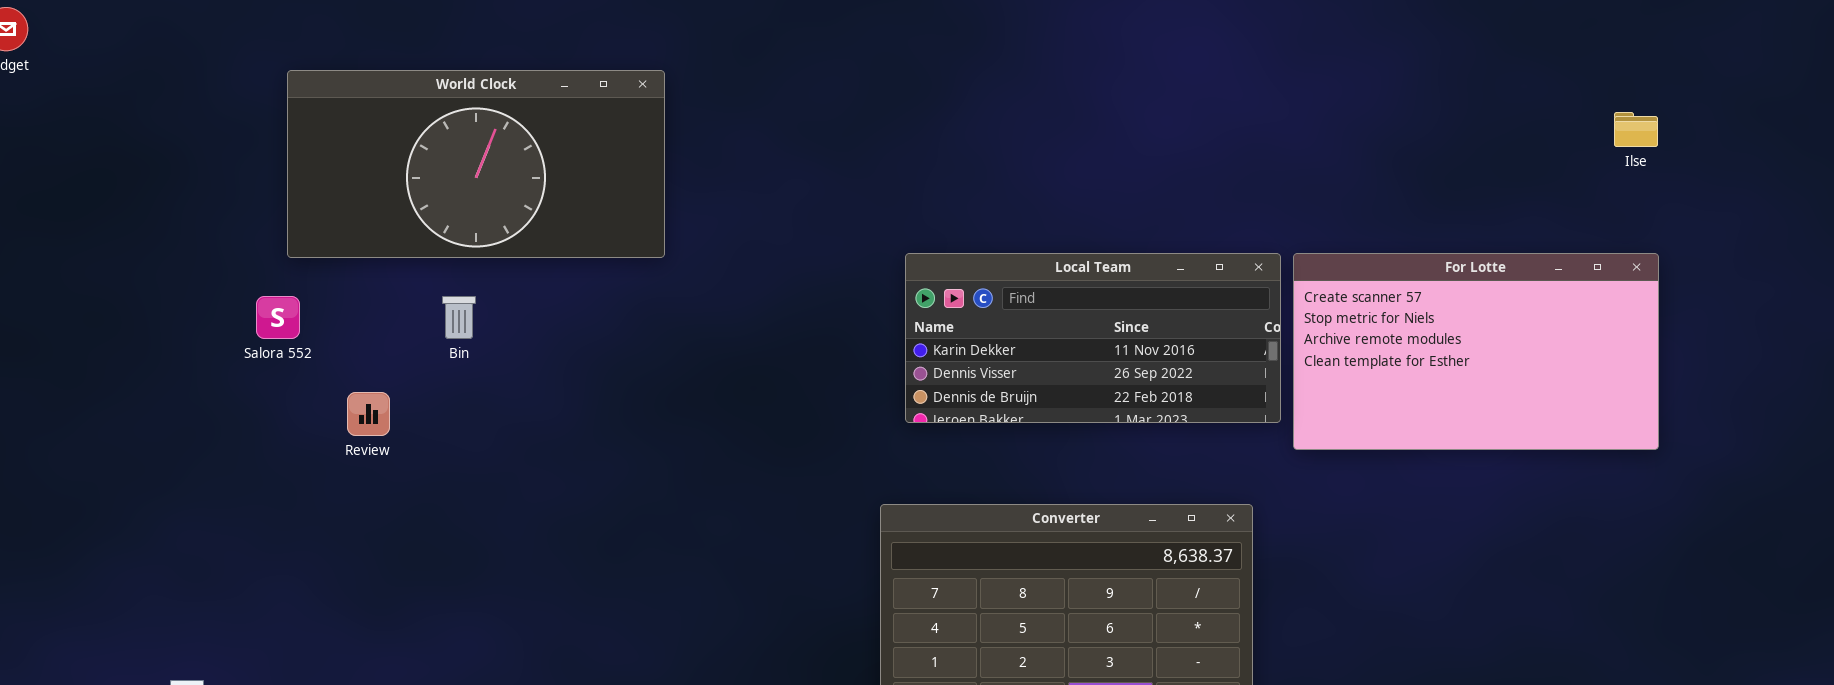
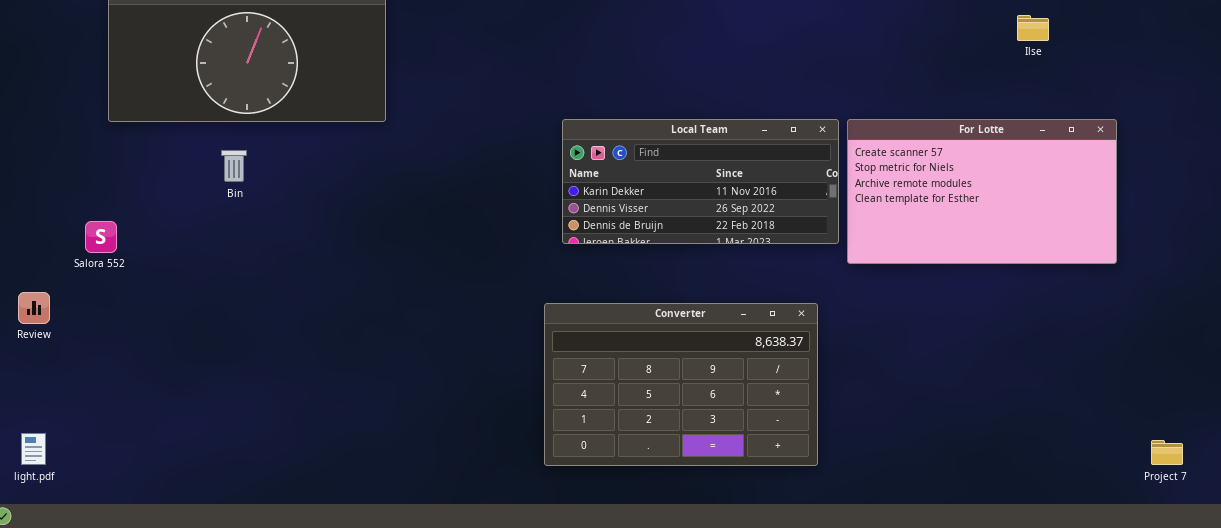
Ilse: [1614,112,1658,147] -> [1017,15,1049,41], moved
Salora 552: [256,296,300,339] -> [85,221,117,253], moved
Review: [347,392,390,436] -> [18,292,50,324], moved

